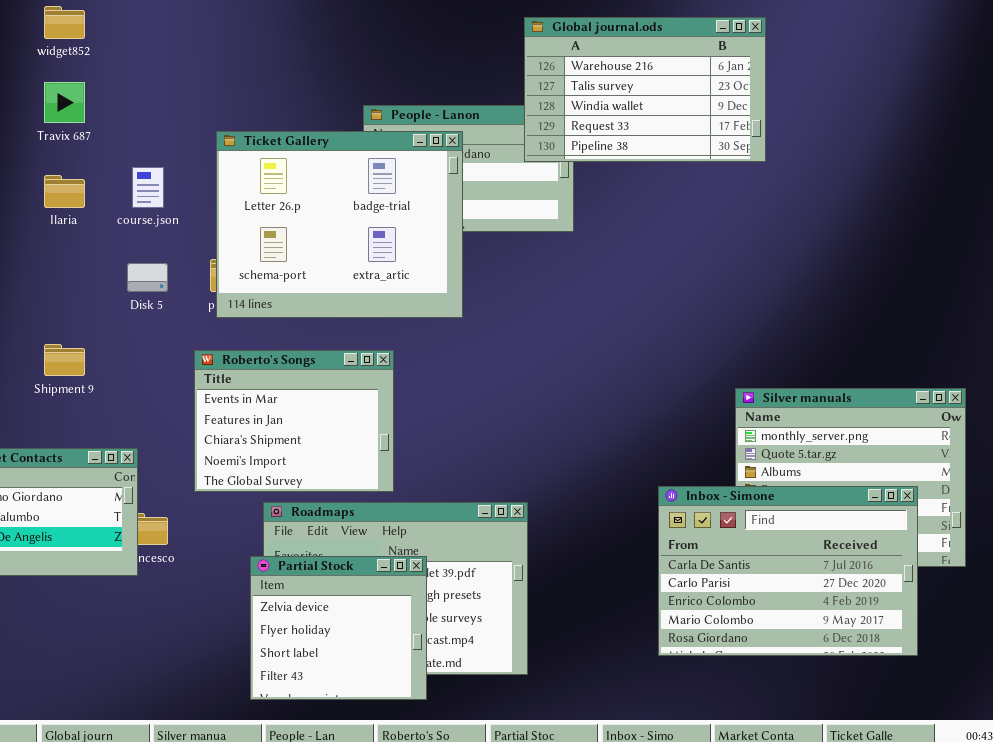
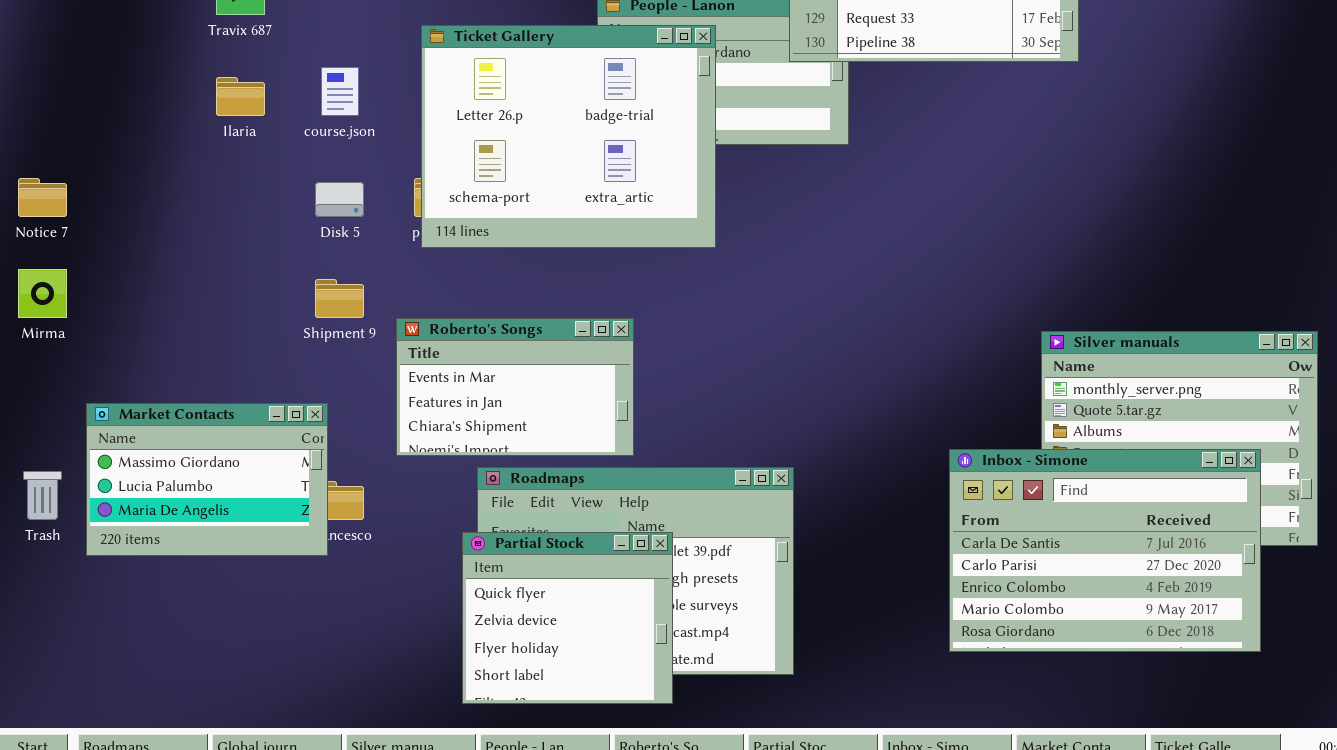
Shipment 9: [44,344,85,376] -> [315,279,364,318], moved
Roberto's Songs: [194,350,394,492] -> [396,318,634,456], resized
Partial Stock: [250,556,427,700] -> [462,532,673,704], scrolled up 1 row

